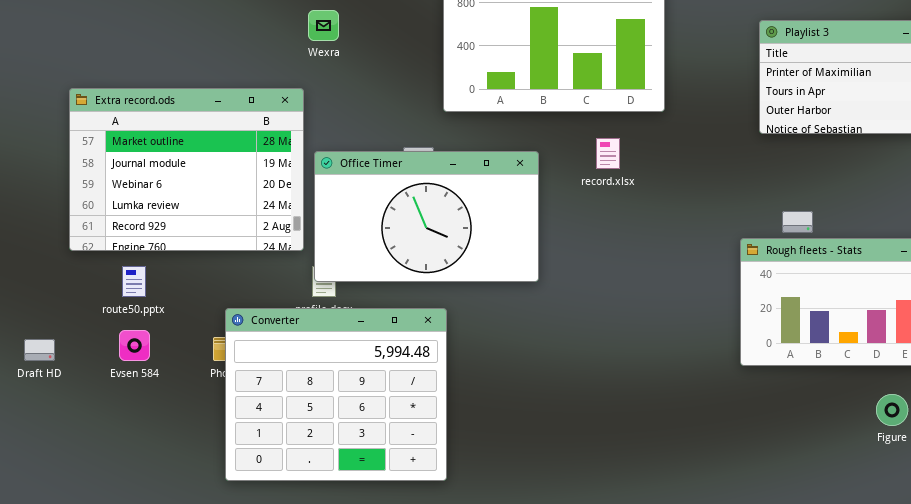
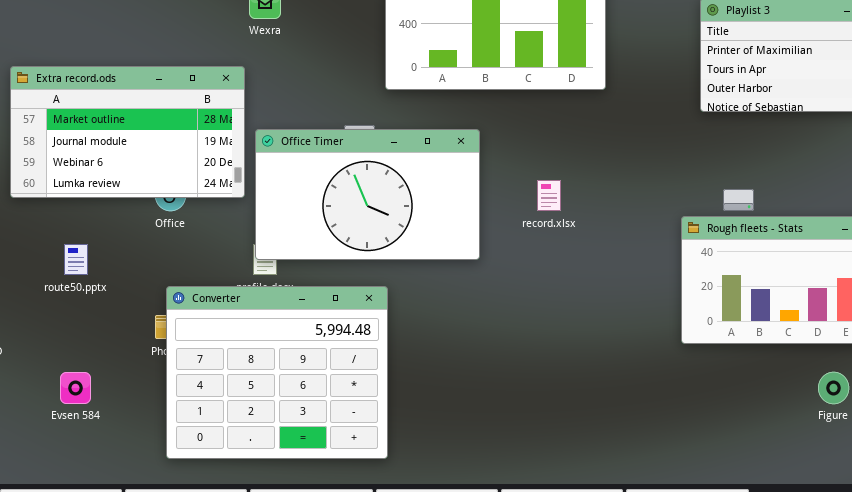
Extra record.ods: [69,88,304,251] -> [10,66,245,198], resized
record.xlsx: [596,138,620,169] -> [537,180,561,211], moved
Evsen 584: [119,330,150,361] -> [60,372,91,404], moved

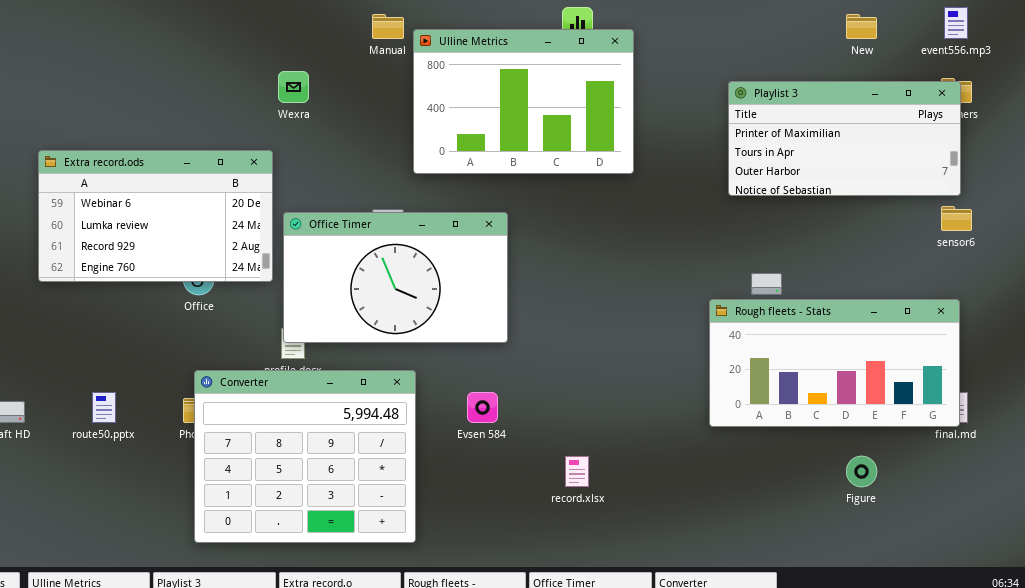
Extra record.ods: [10,66,245,198] -> [38,150,273,282], scrolled down 2 rows
record.xlsx: [537,180,561,211] -> [565,456,589,487], moved
route50.pptx: [64,244,88,275] -> [92,392,116,423], moved
Evsen 584: [60,372,91,404] -> [467,392,498,423], moved

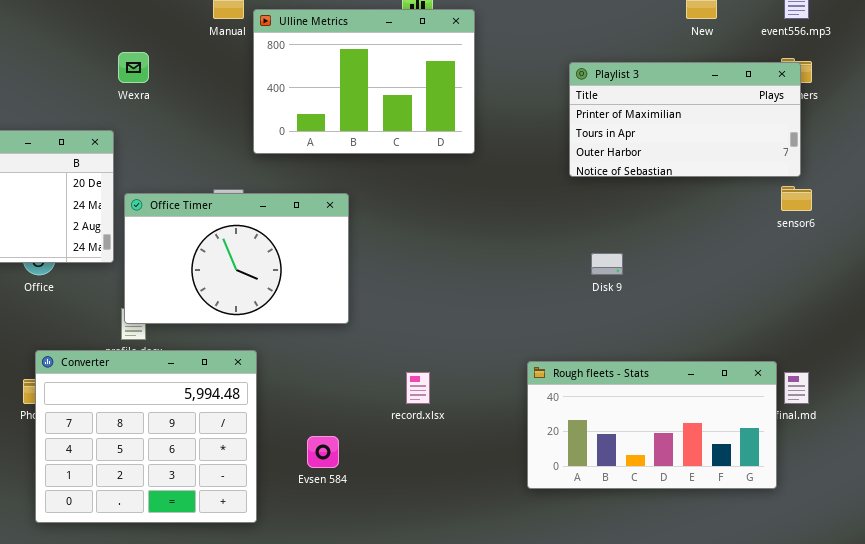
Rough fleets - Stats: [709,299,960,427] -> [527,361,777,489], moved
Evsen 584: [467,392,498,423] -> [307,436,339,468], moved
record.xlsx: [565,456,589,487] -> [406,372,430,404], moved

